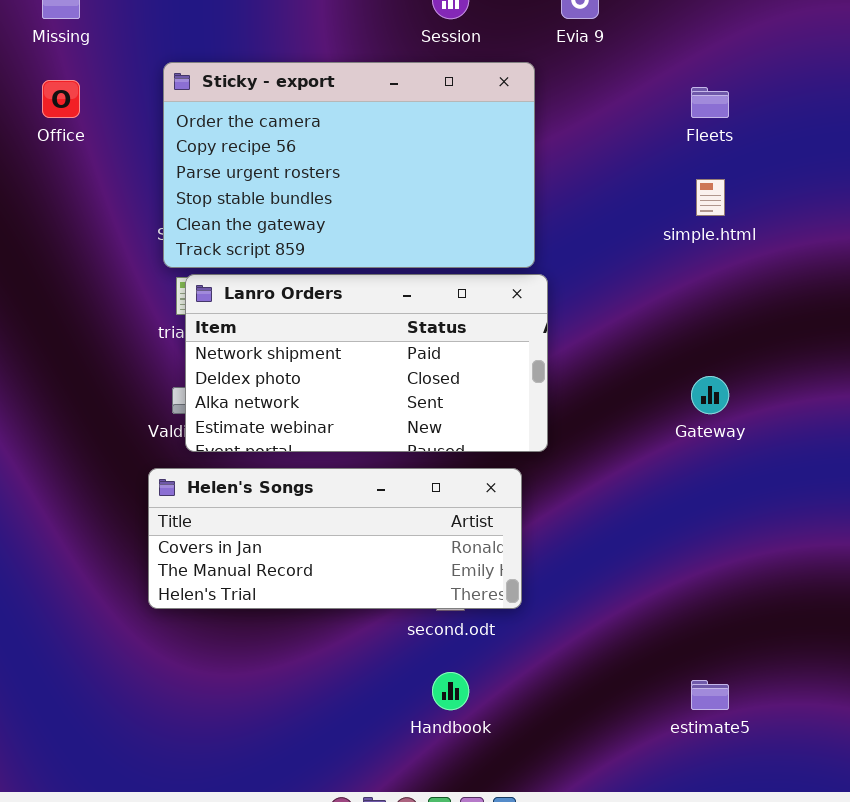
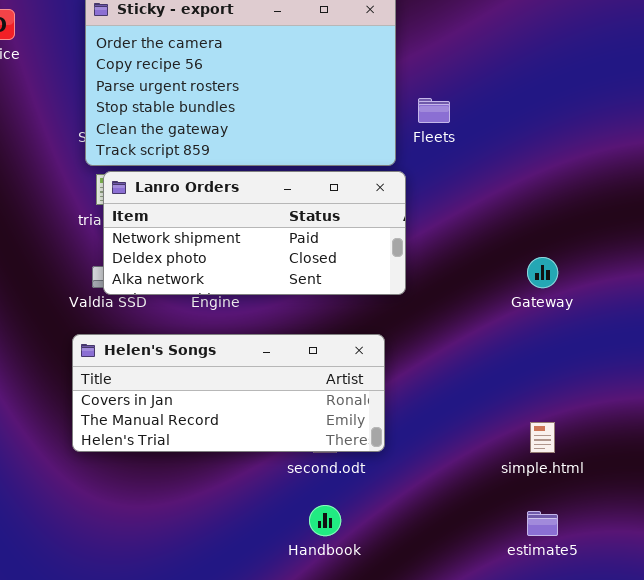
Fleets: [691,87,729,118] -> [418,98,450,123], moved
simple.html: [696,179,725,216] -> [530,422,555,453], moved
Lanro Orders: [185,274,548,452] -> [103,171,406,295], resized

